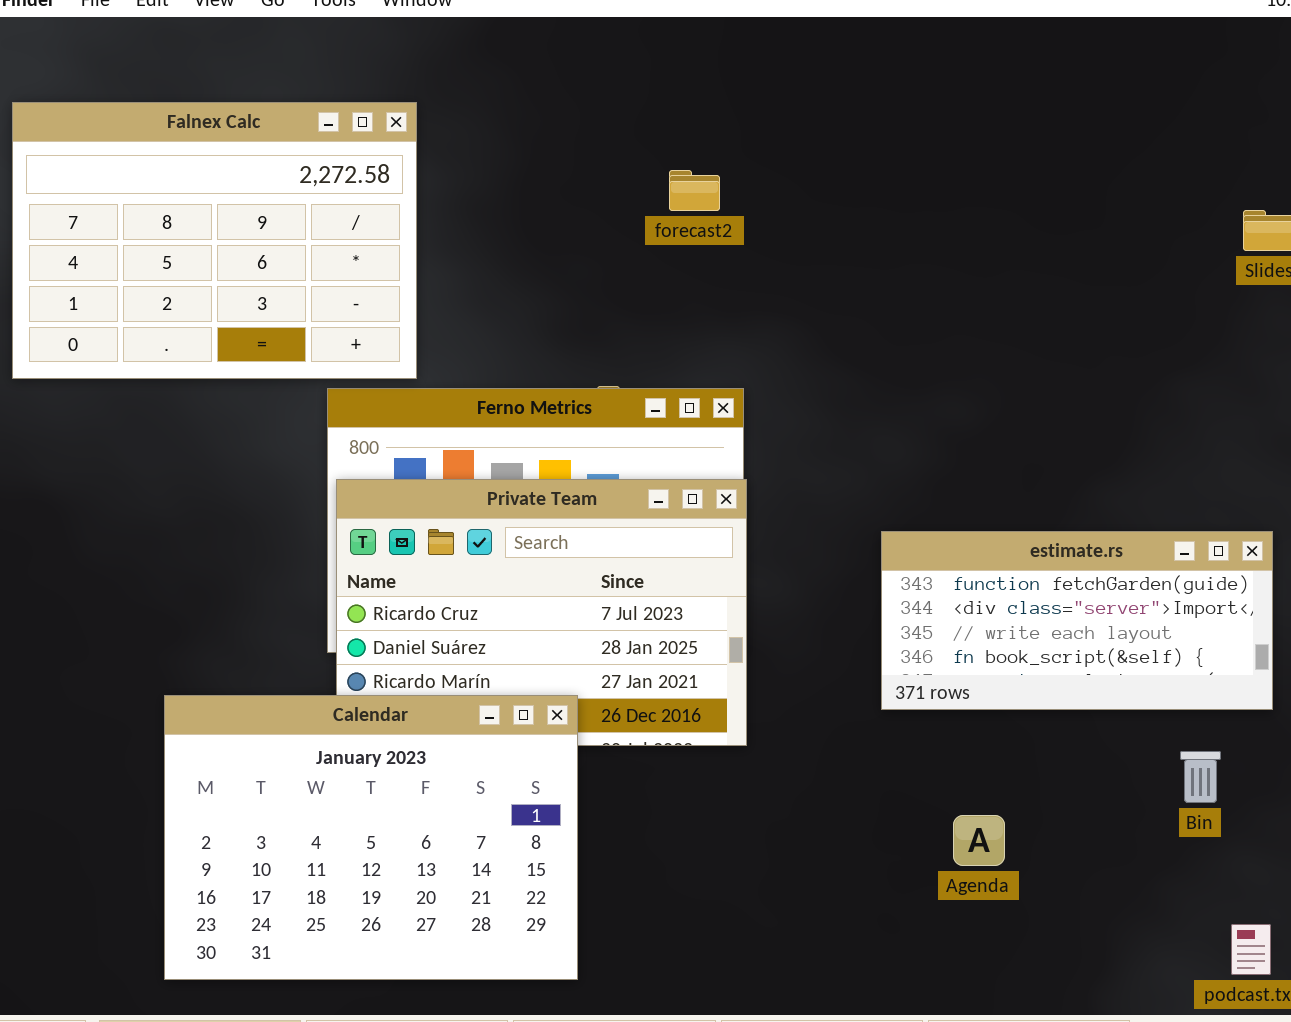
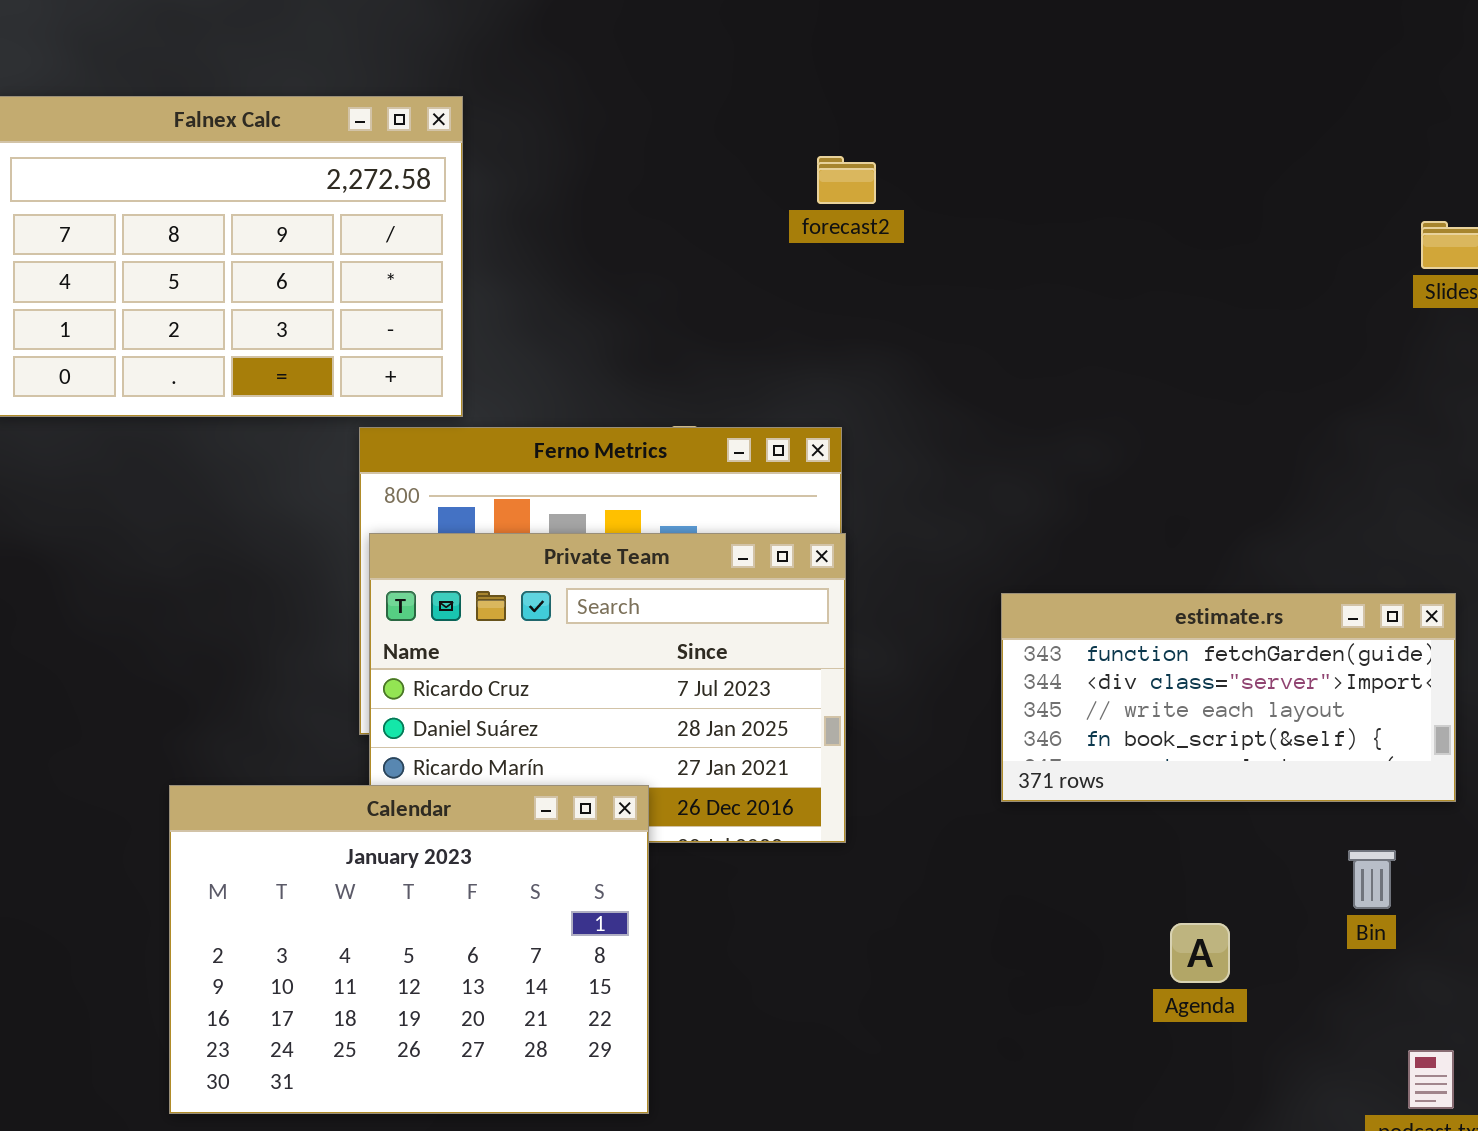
forecast2: [669,170,720,211] -> [817,156,876,204], moved
Agenda: [953,815,1005,866] -> [1170,923,1230,983], moved

